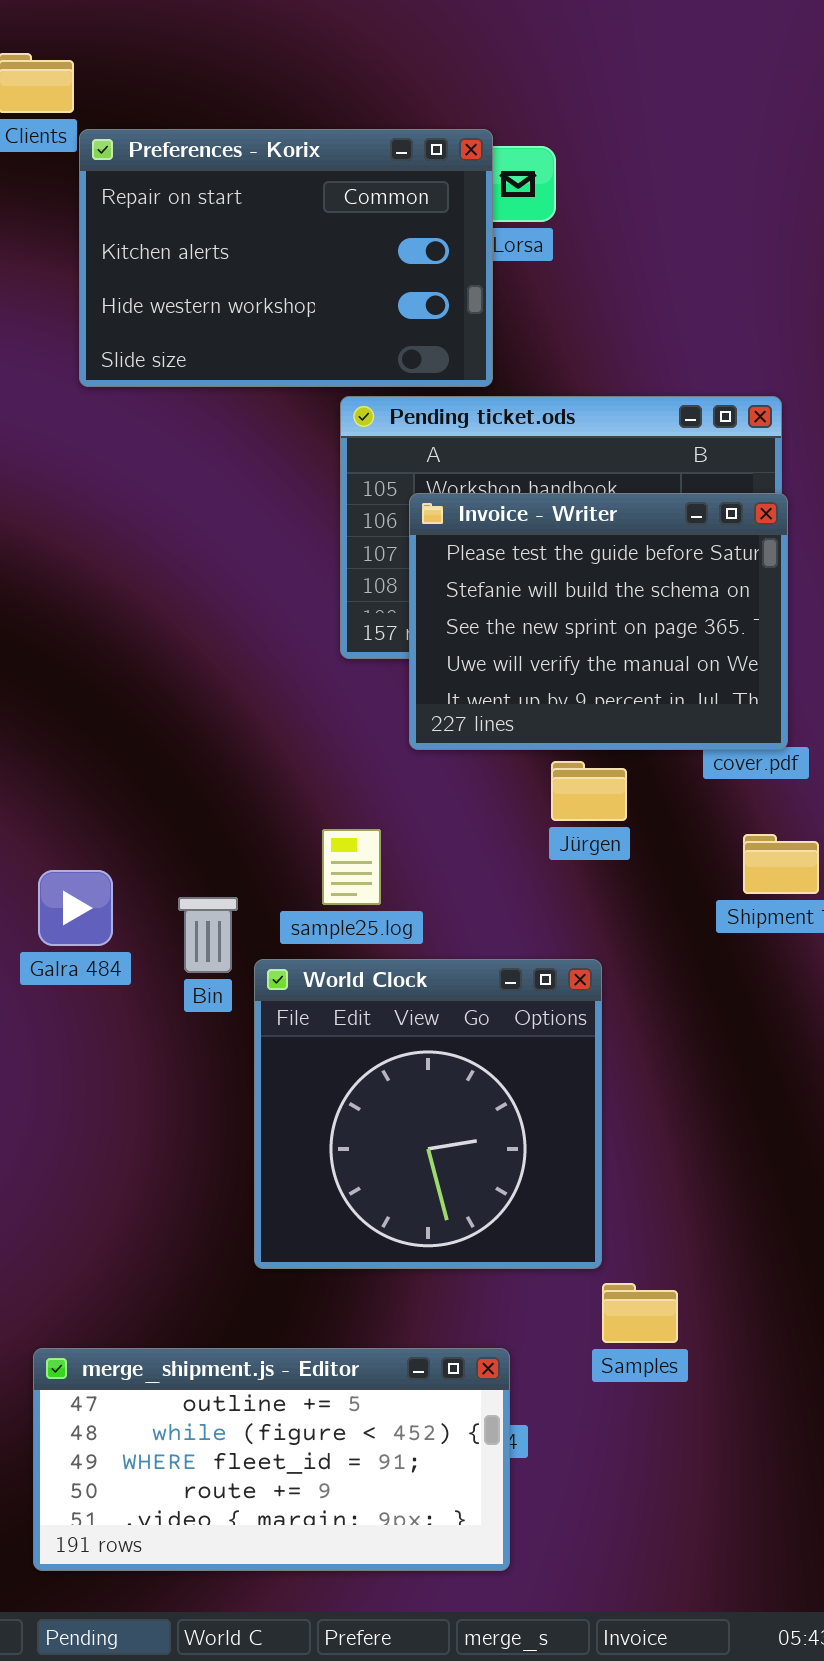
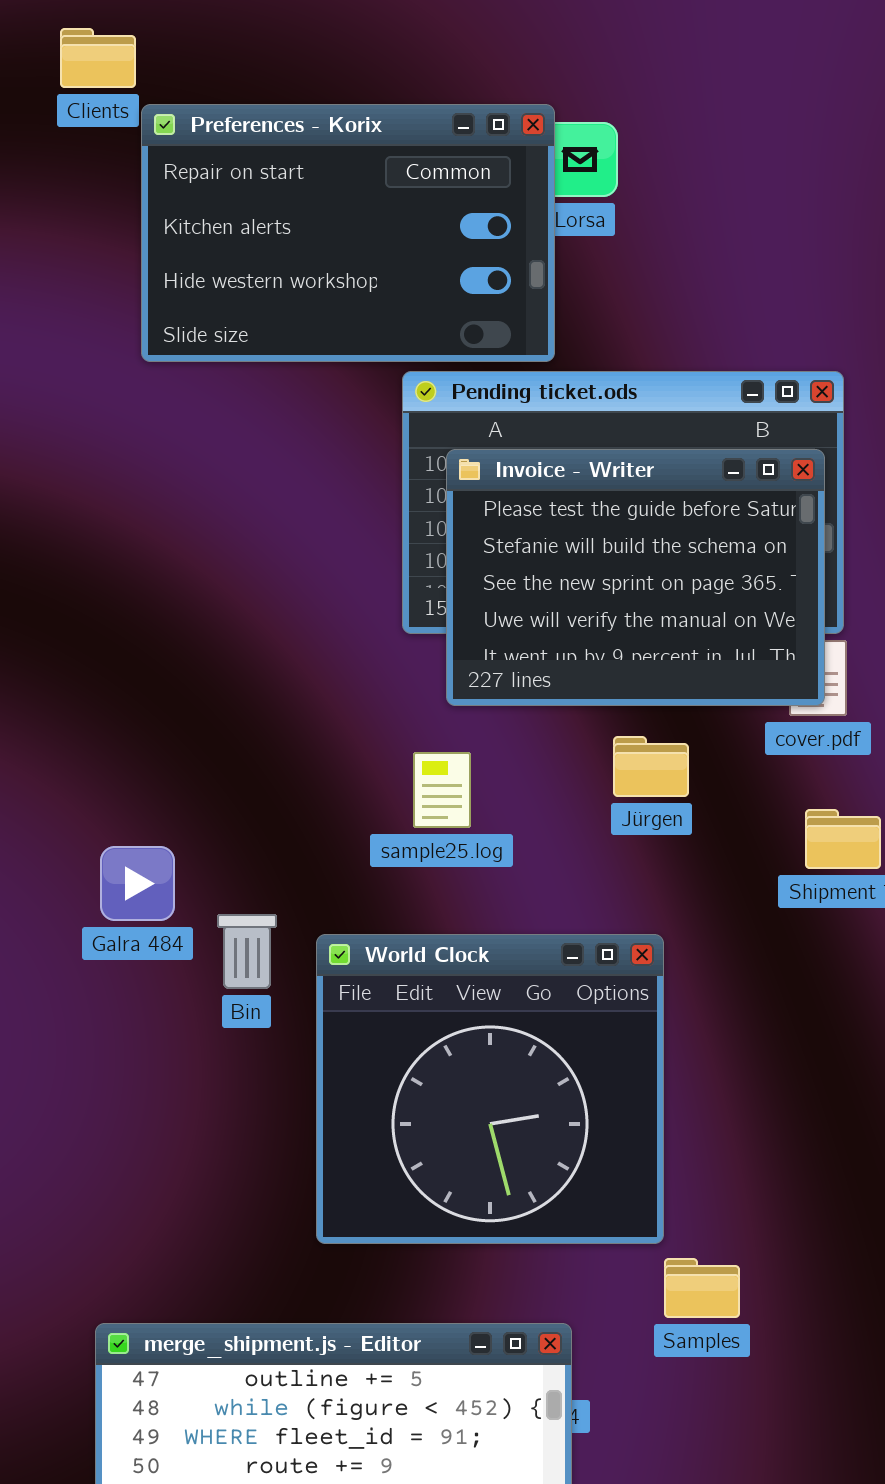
Invoice - Writer: [409,493,788,750] -> [446,449,825,706], moved
sample25.log: [322,829,381,905] -> [413,752,471,828], moved
Bin: [178,897,238,973] -> [217,914,277,989], moved

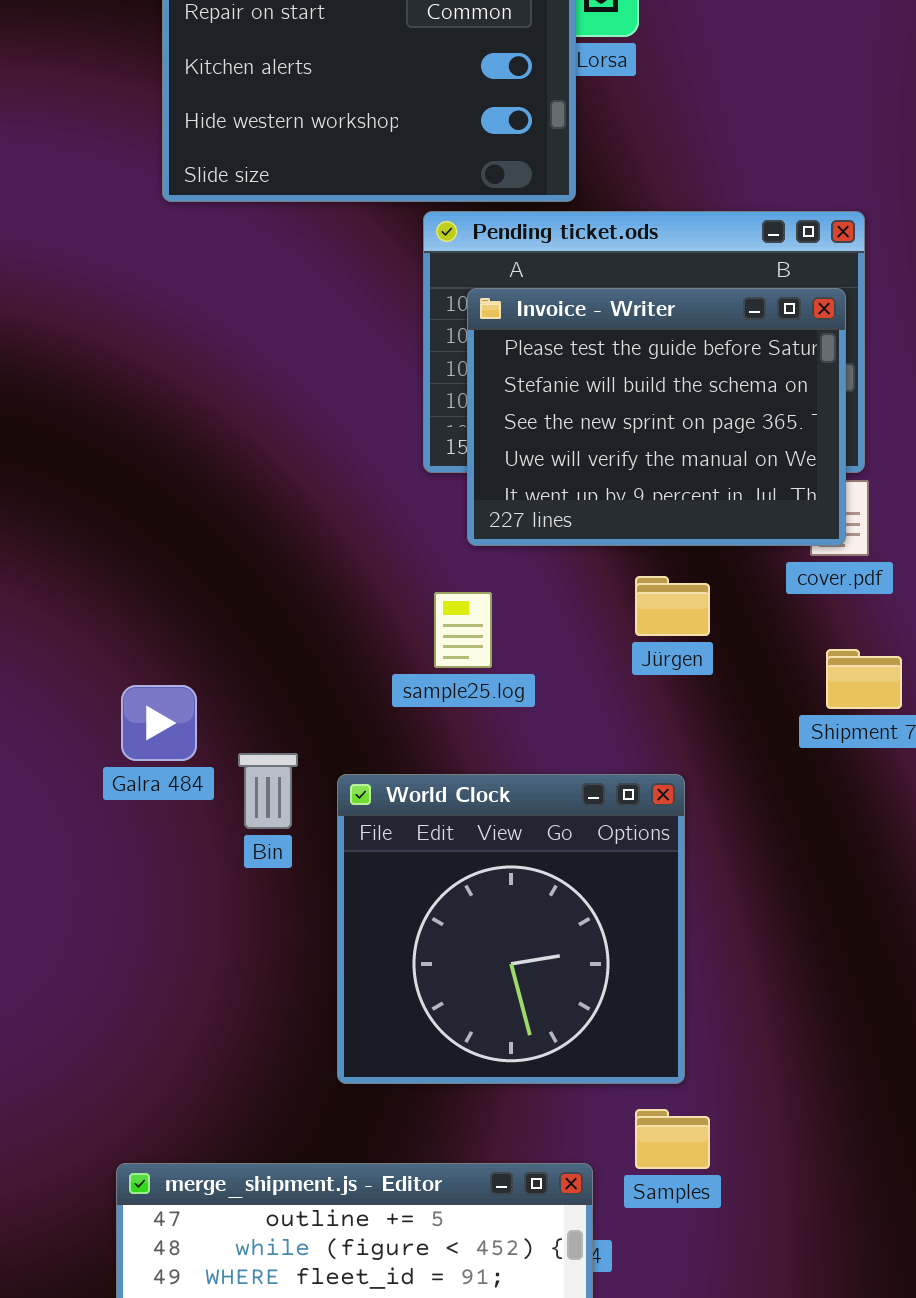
Samples: [664,1258,740,1318] -> [635,1109,710,1169], moved

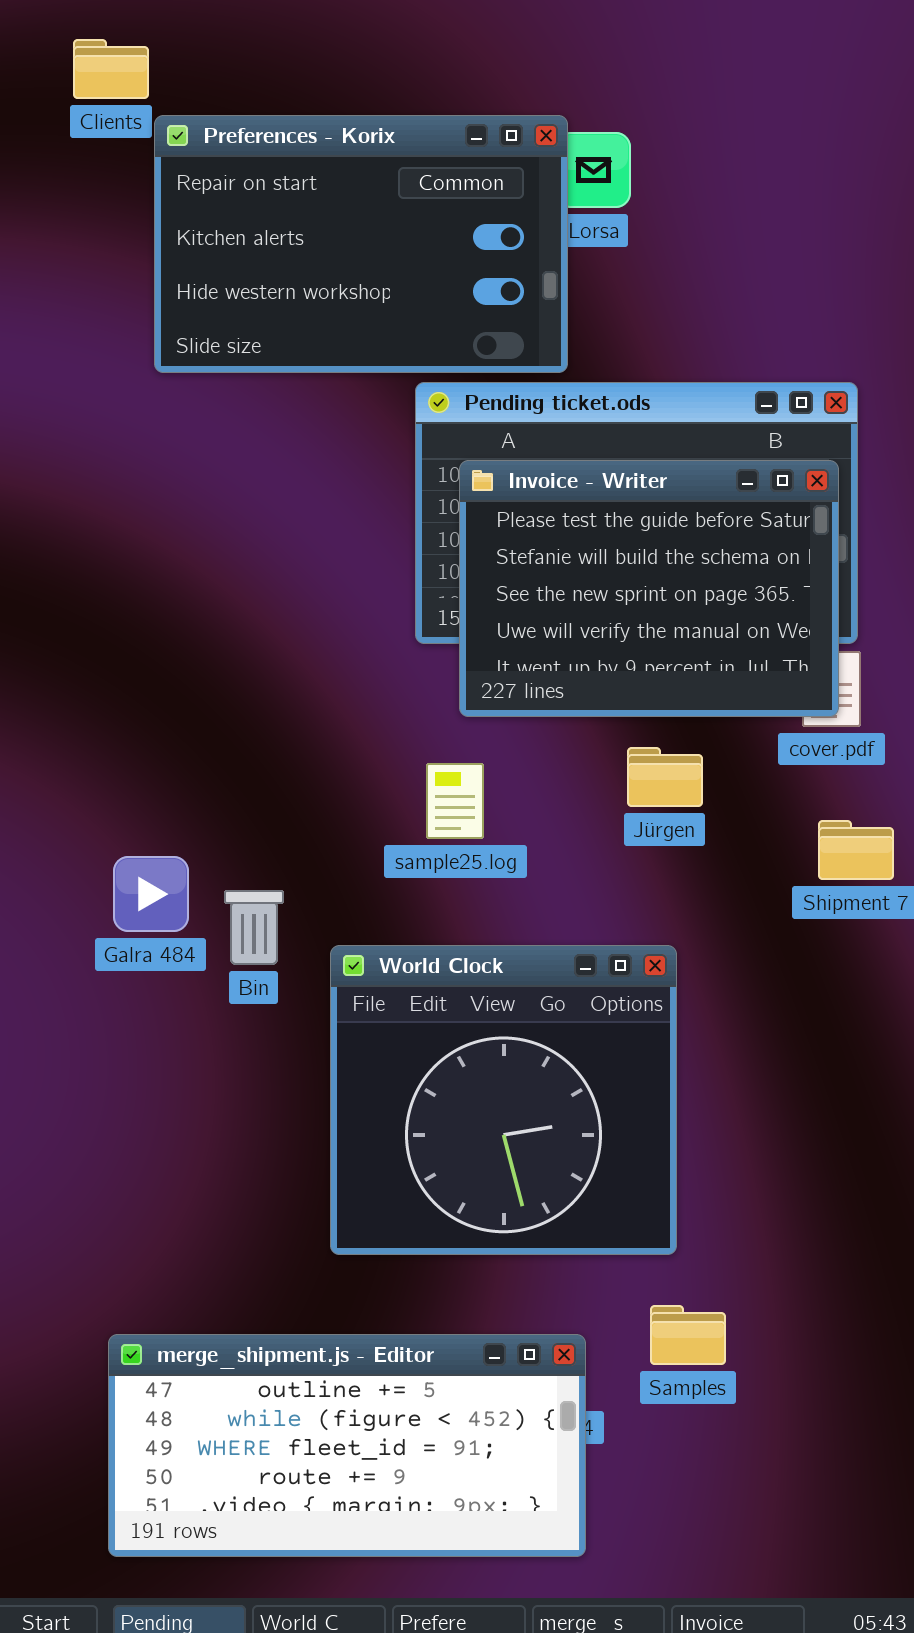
Bin: [238,753,298,829] -> [224,890,284,965], moved
Samples: [635,1109,710,1169] -> [650,1305,726,1365], moved

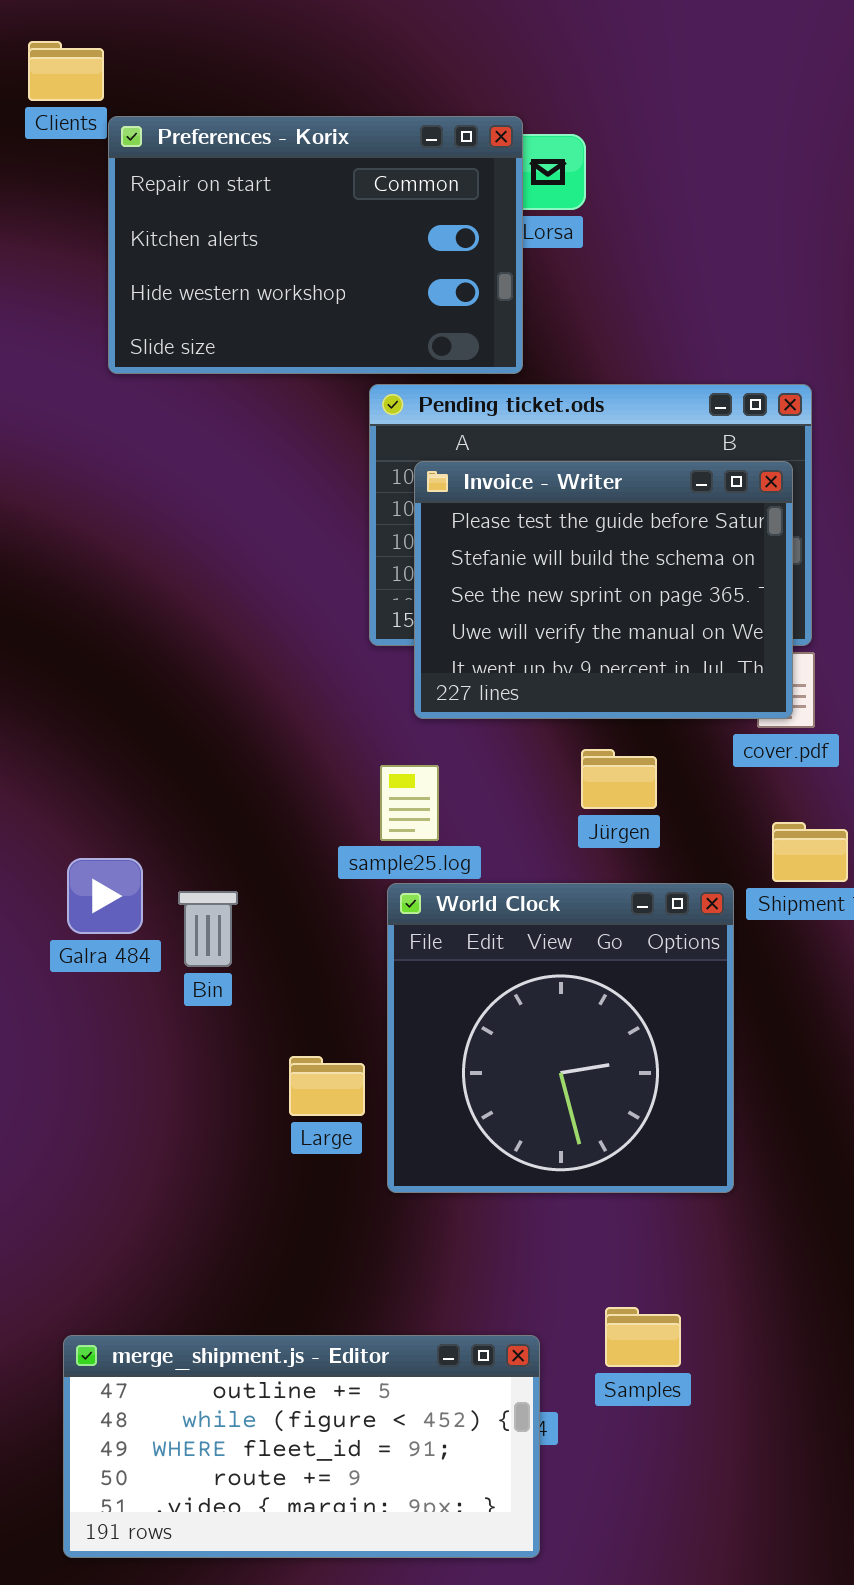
World Clock: [330,945,677,1255] -> [387,883,734,1193], moved

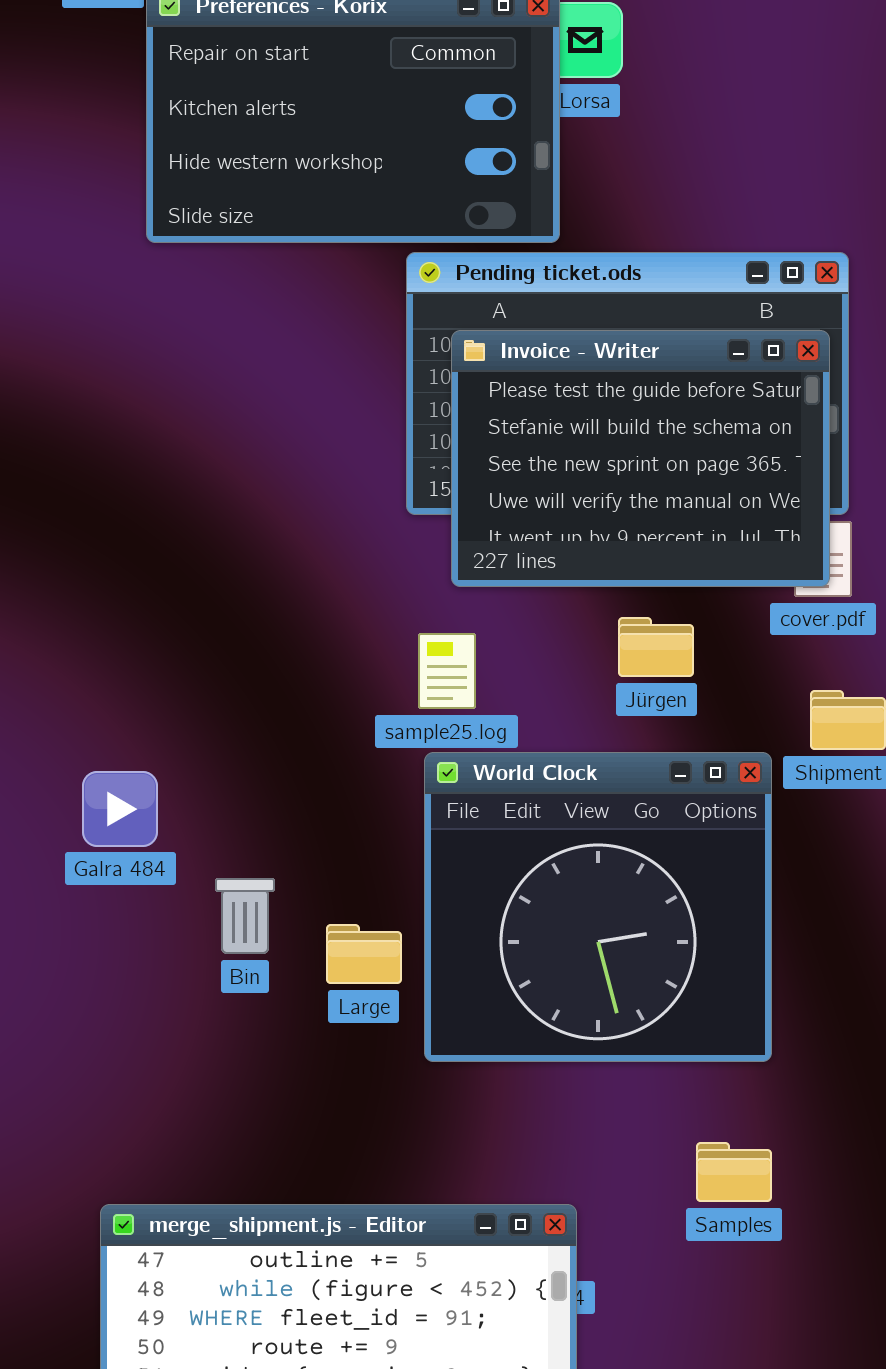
Galra 484: [67,858,143,934] -> [82,771,158,847], moved
Bin: [178,891,238,967] -> [215,878,275,954], moved
Samples: [605,1307,681,1367] -> [696,1142,772,1202], moved

